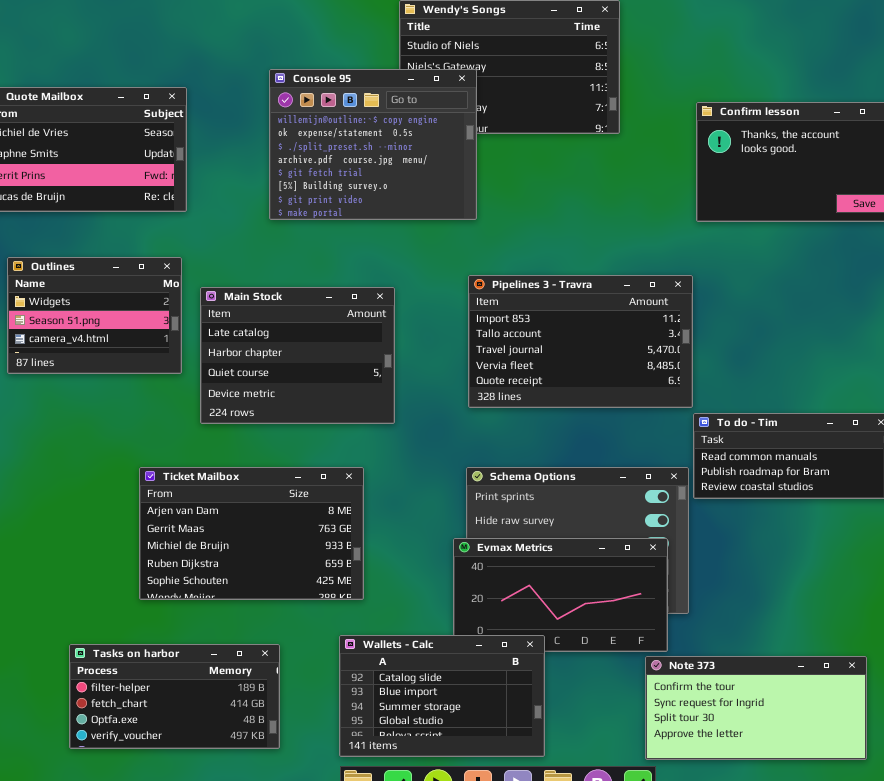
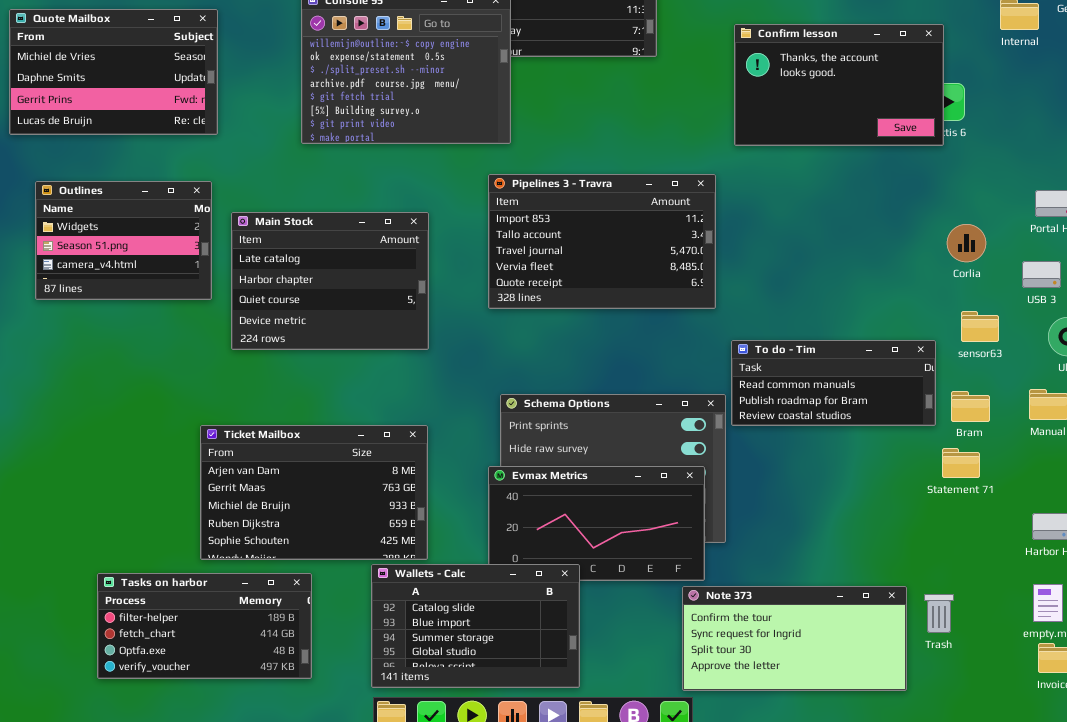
Pipelines 3 - Travra: [468,275,693,408] -> [488,174,716,309], moved
Ticket Mailbox: [139,467,364,600] -> [200,425,428,560], moved

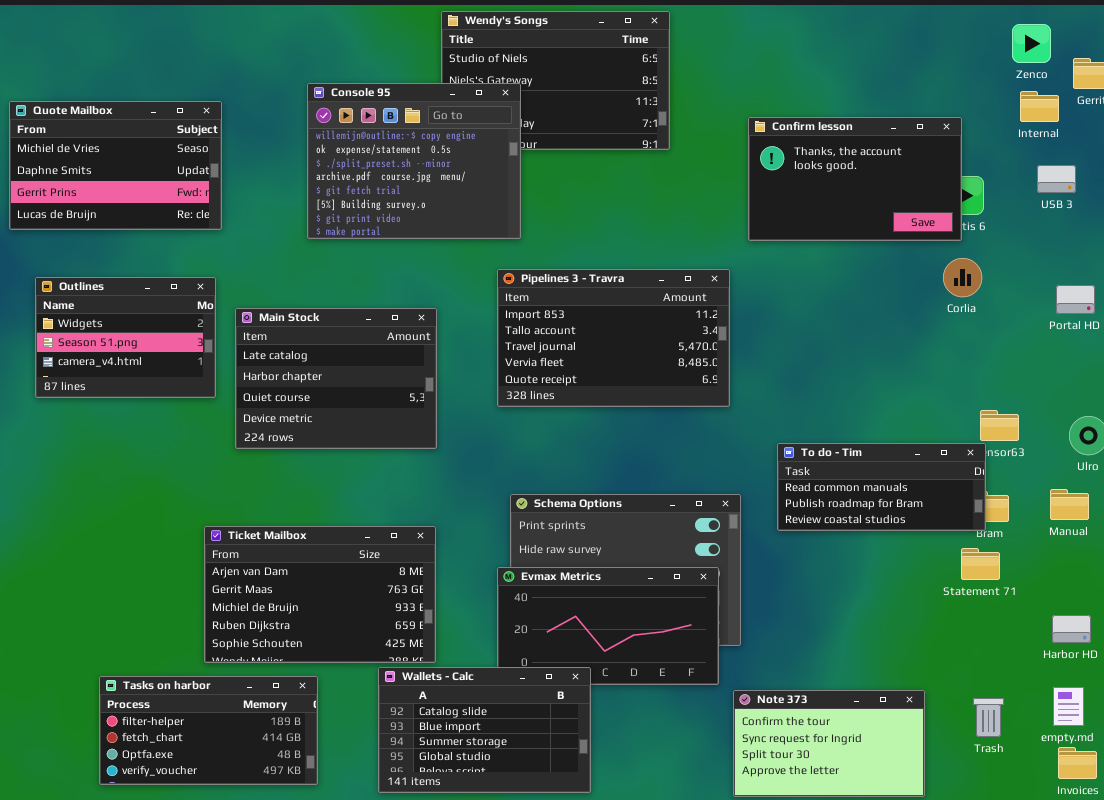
Corlia: [947,224,986,262] -> [943,258,982,297], moved
USB 3: [1022,261,1061,288] -> [1037,165,1076,193], moved
To do - Tim: [731,340,936,426] -> [777,443,986,531], moved
Note 373: [682,586,907,691] -> [733,690,925,797], resized
Trash: [924,594,954,633] -> [973,698,1004,737], moved

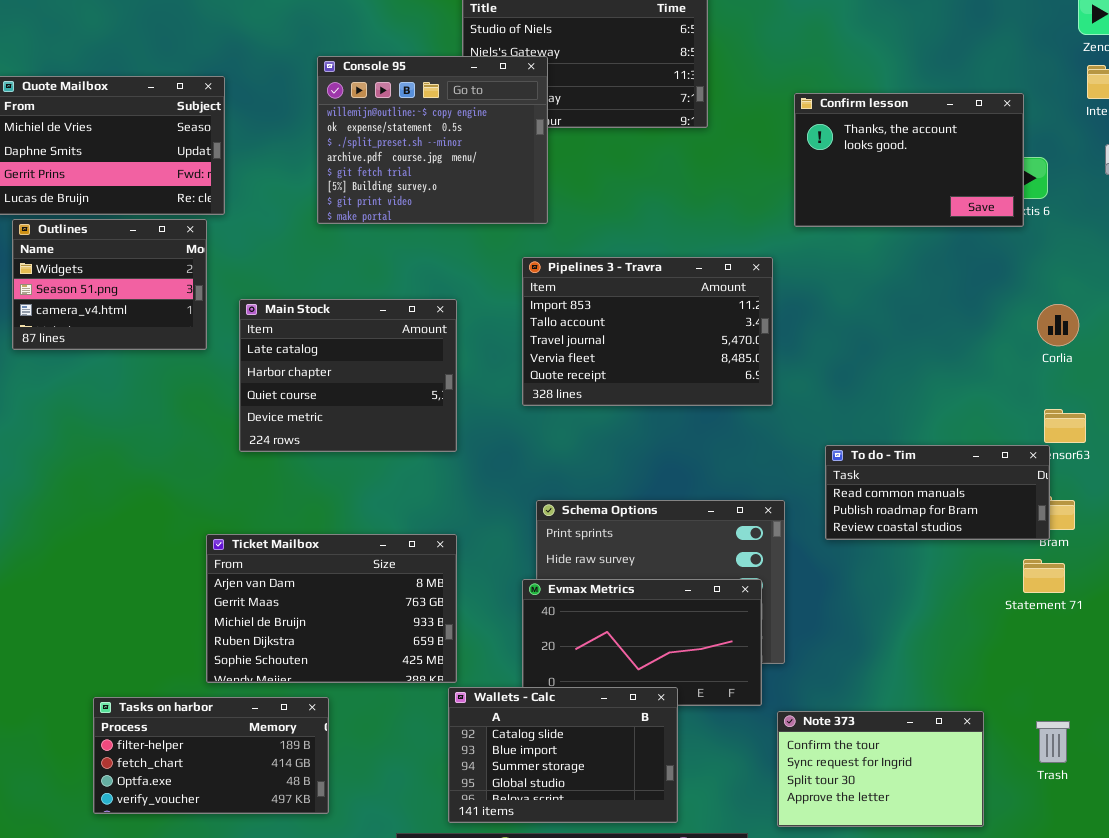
Corlia: [943,258,982,297] -> [1037,304,1079,346], moved
Outlines: [35,277,216,398] -> [12,219,207,350], moved
Wallets - Calc: [378,667,591,793] -> [448,687,678,823], moved

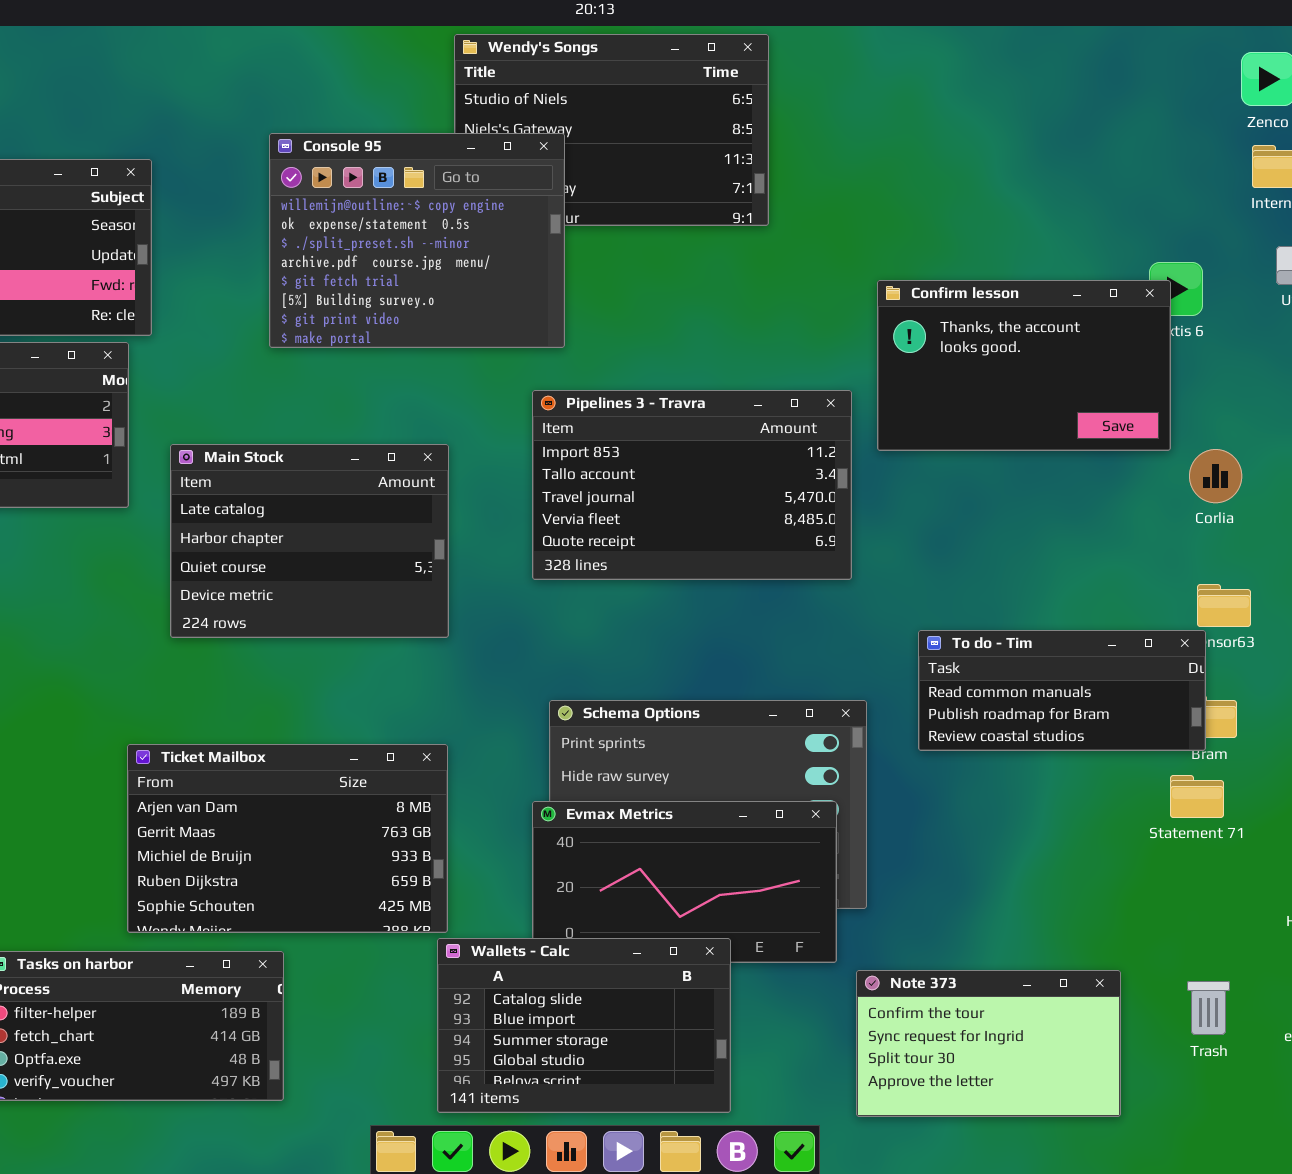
Confirm lesson: [794,93,1024,227] -> [877,280,1171,451], moved

